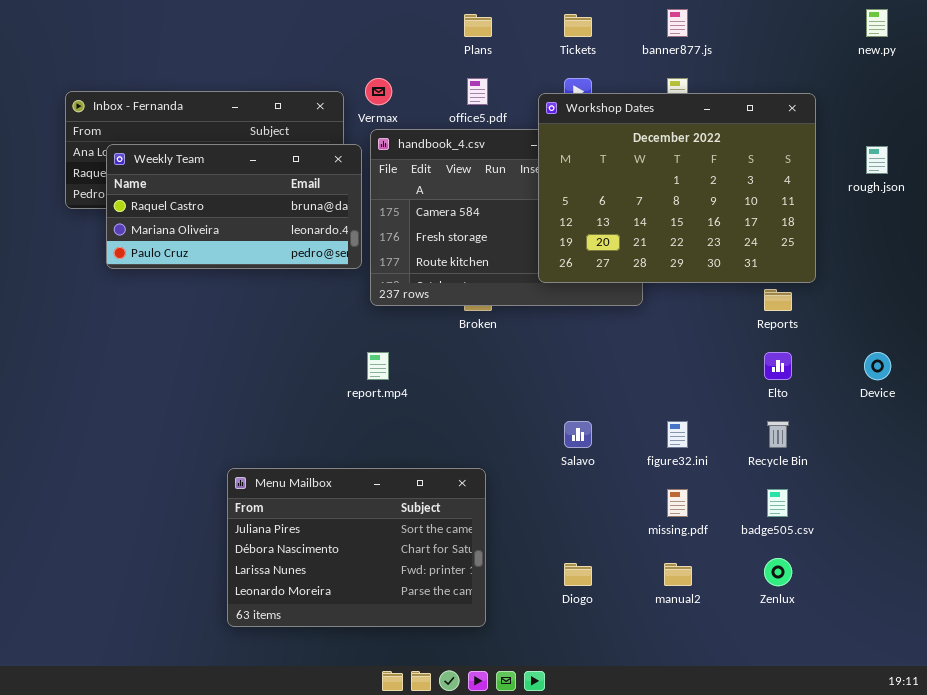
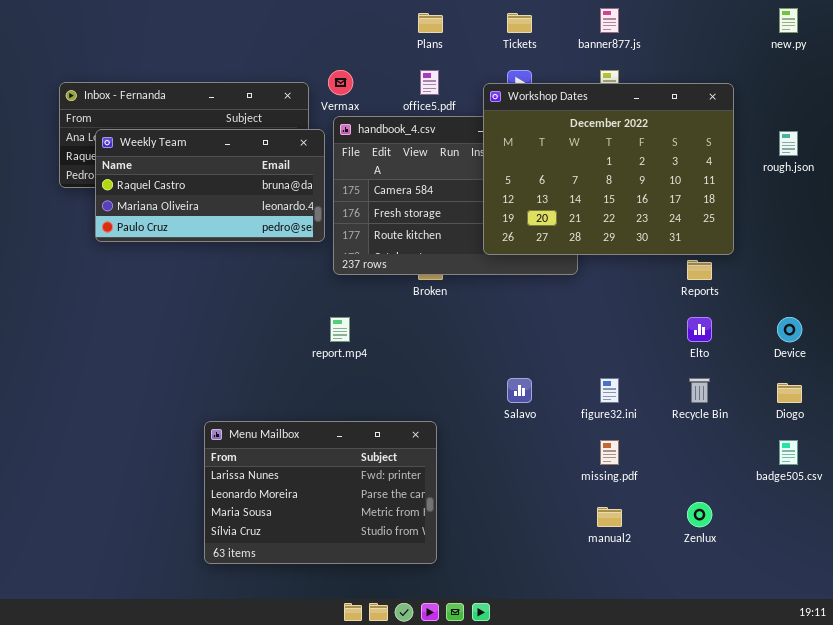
Menu Mailbox: [227,468,486,627] -> [204,421,437,564], scrolled down 2 rows
badge505.csv: [767,489,788,517] -> [779,440,798,465], moved
Diogo: [564,563,592,586] -> [777,383,802,403], moved

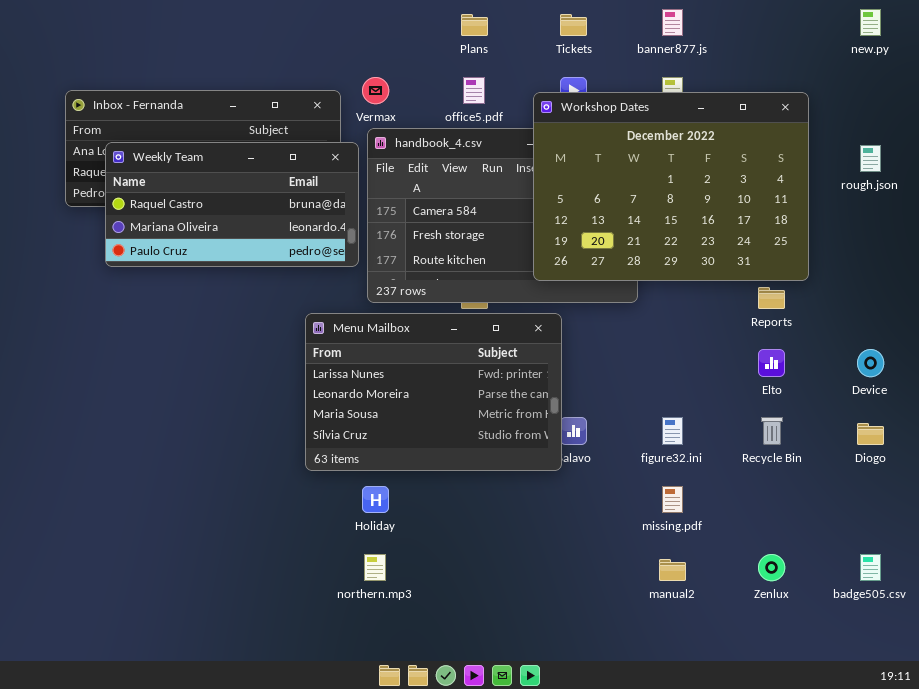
Menu Mailbox: [204,421,437,564] -> [305,313,562,471], moved
badge505.csv: [779,440,798,465] -> [860,554,881,581], moved

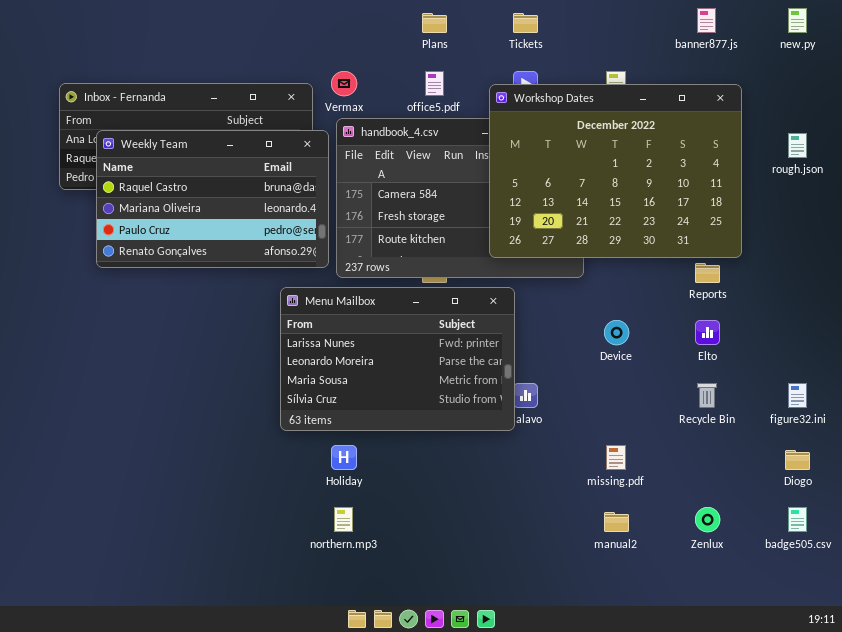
banner877.js: [662,9,683,36] -> [697,8,716,33], moved
Weekly Team: [105,142,359,267] -> [96,130,329,268], resized
Device: [857,349,884,377] -> [604,320,629,345], moved
figure32.ini: [662,417,683,445] -> [788,383,807,408], moved
Diogo: [857,423,884,445] -> [785,450,810,470], moved

